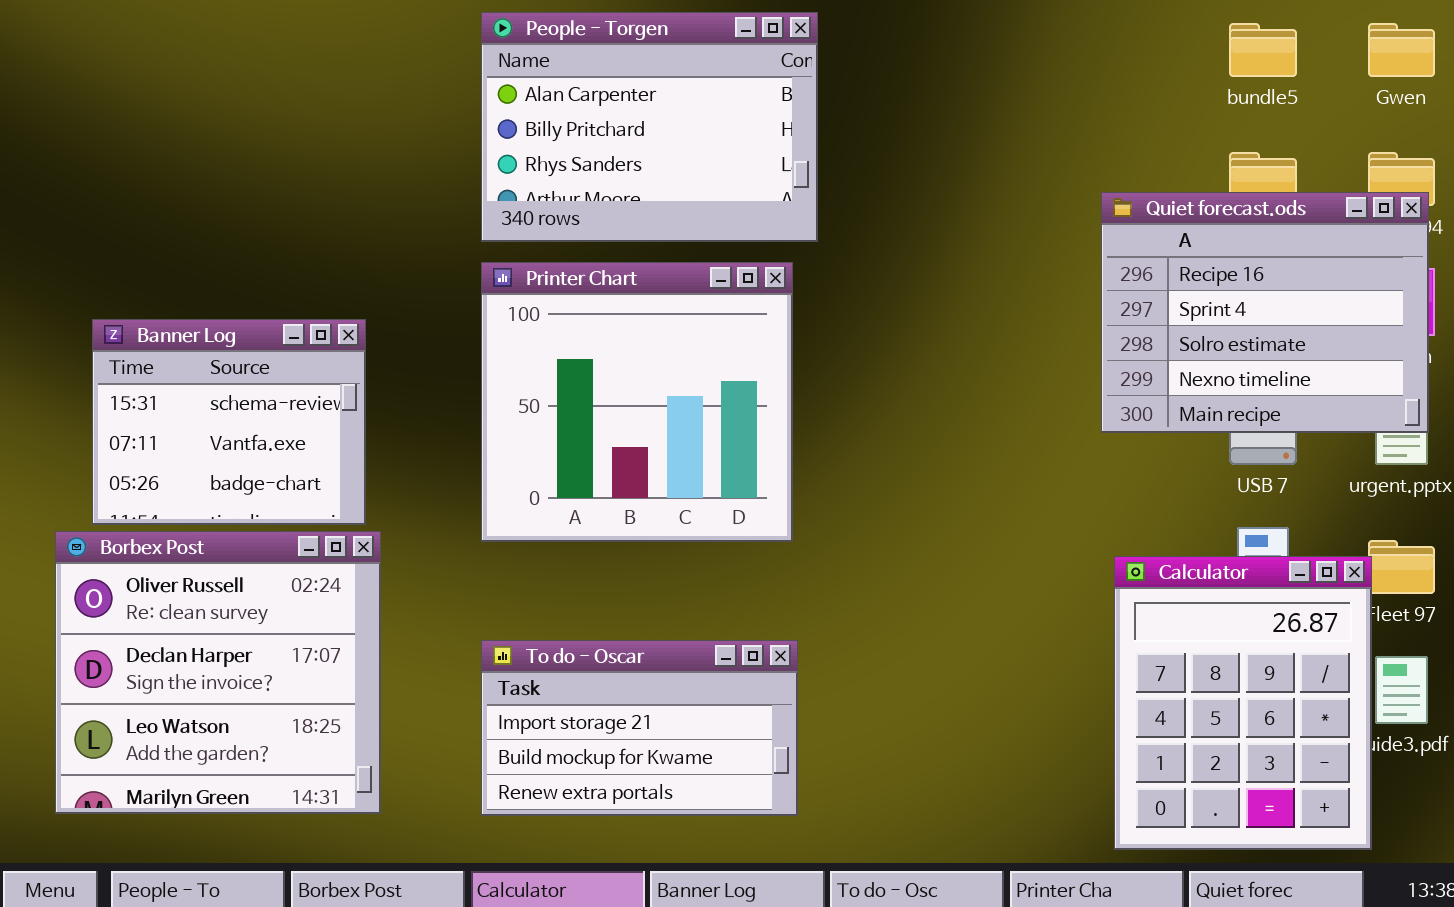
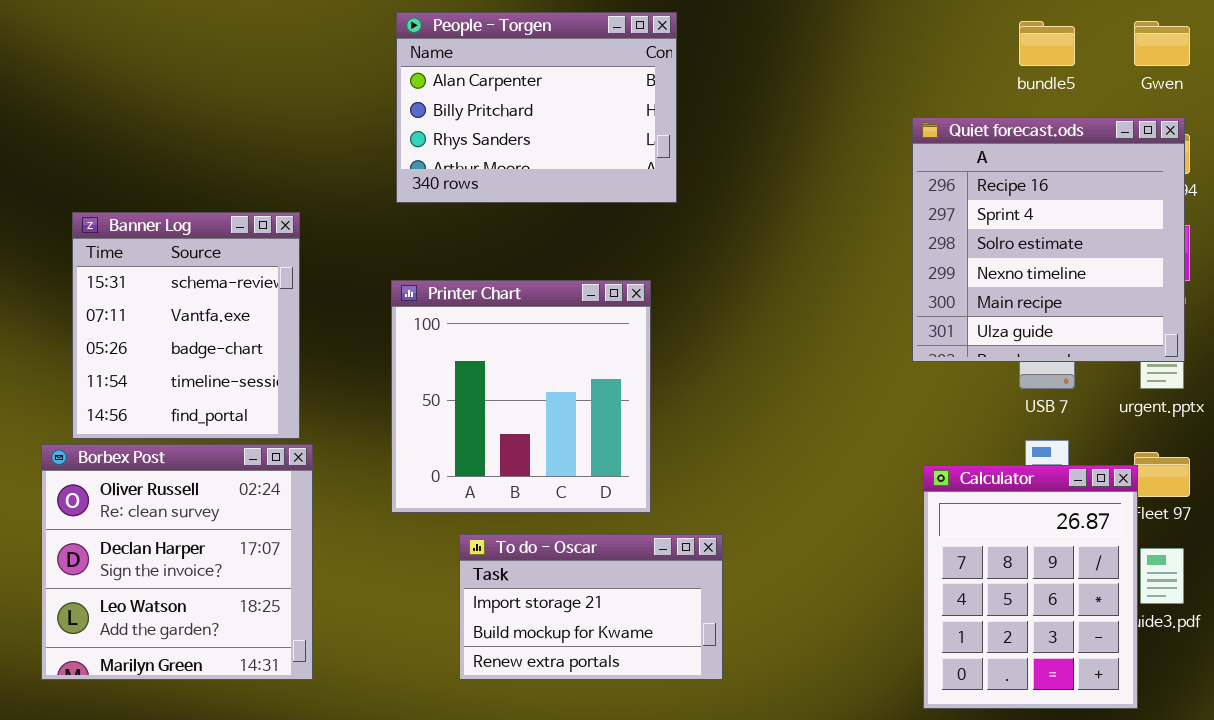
Quiet forecast.ods: [1101,192,1429,433] -> [912,117,1185,362], resized
Printer Chart: [481,262,793,542] -> [391,280,651,513], moved
Banner Log: [92,319,366,525] -> [72,212,300,439], resized
To do - Oscar: [481,640,798,816] -> [459,534,723,680], moved

